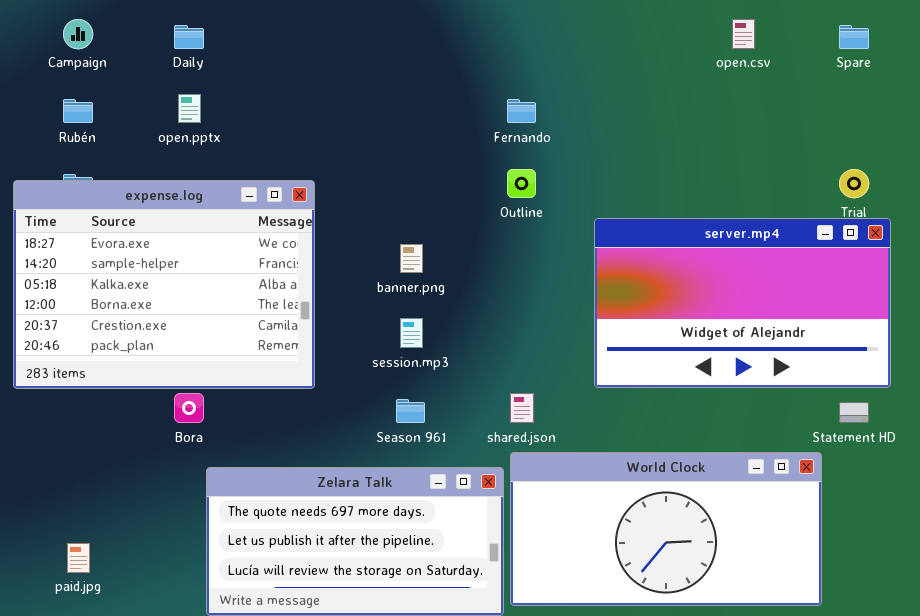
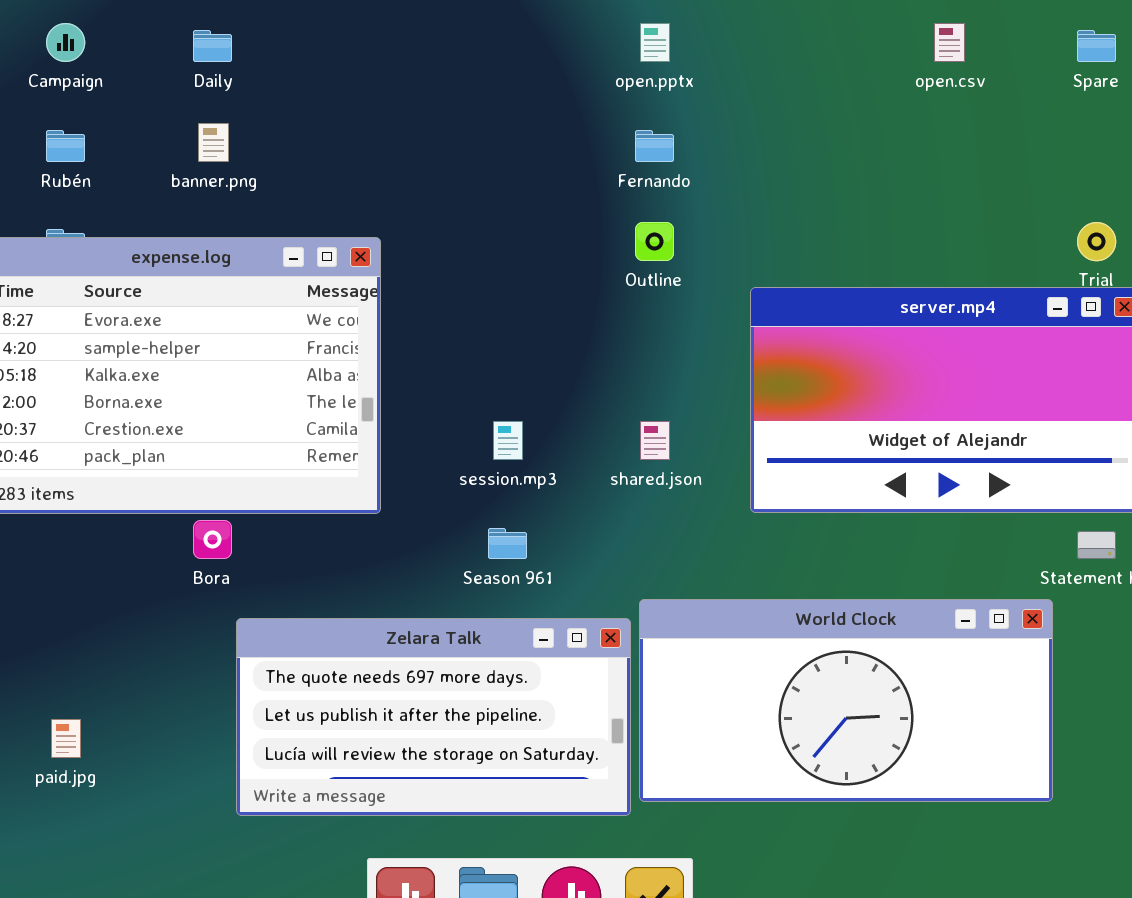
open.pptx: [178,94,201,123] -> [640,23,670,62], moved
banner.png: [400,244,423,273] -> [198,123,229,162], moved
shared.json: [510,393,534,423] -> [640,421,670,460], moved

